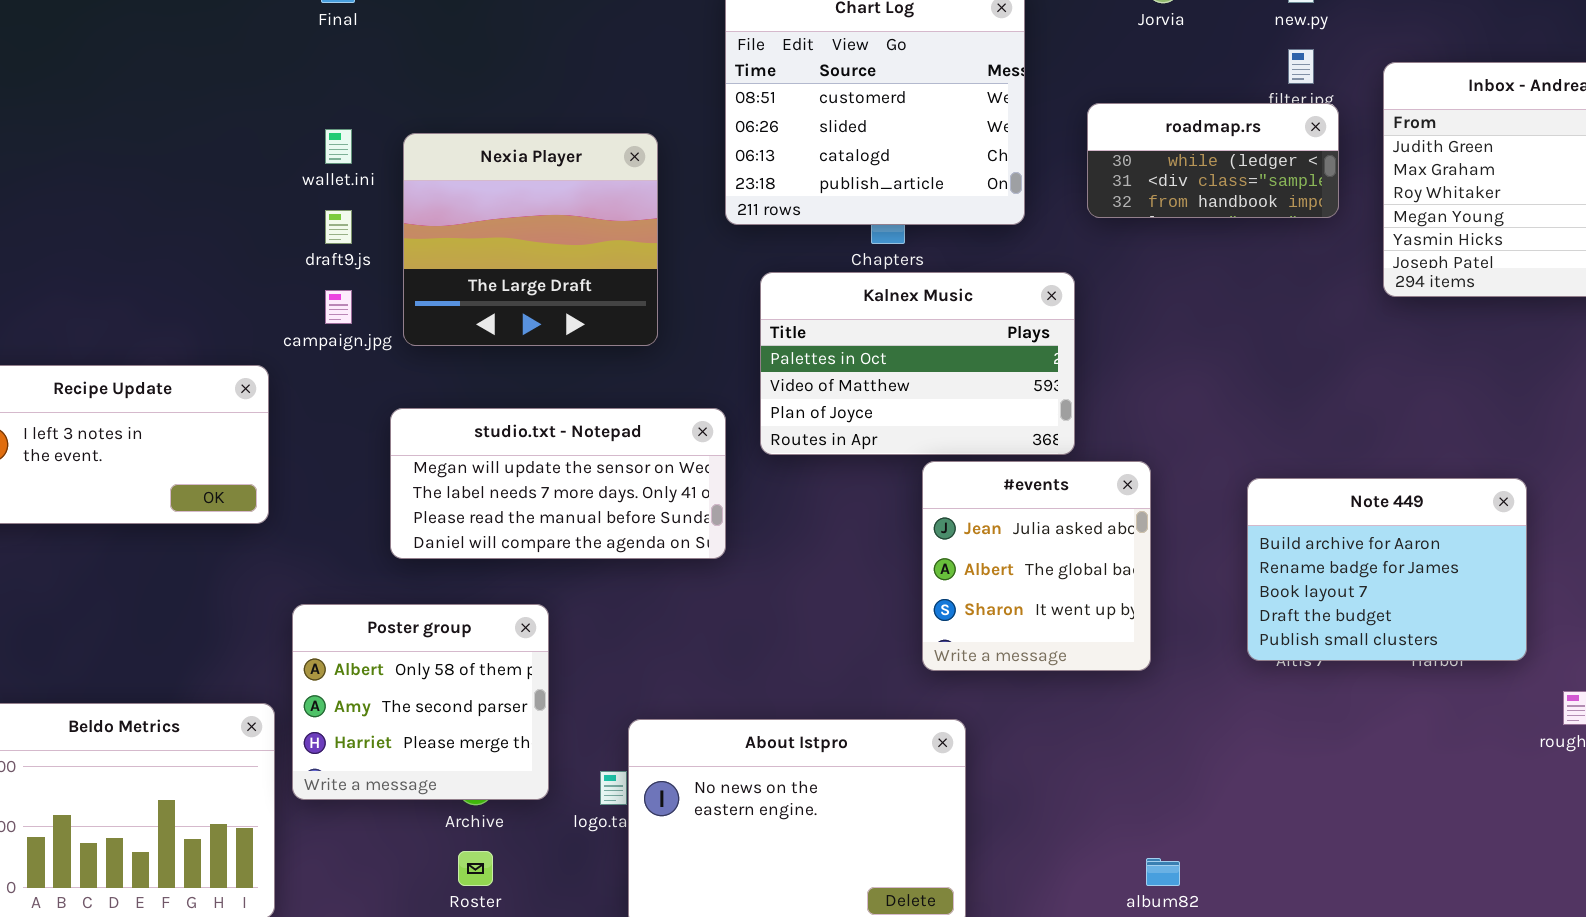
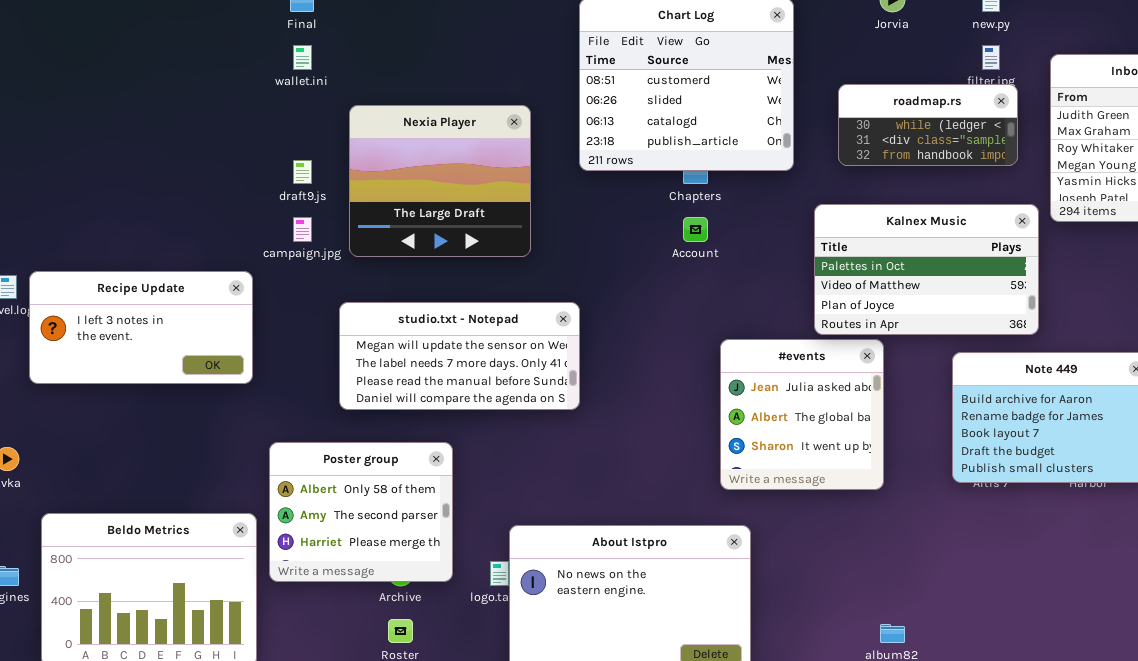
wallet.ini: [325,129,352,164] -> [293,45,312,70], moved
Kalnex Music: [760,272,1075,455] -> [814,204,1039,335], moved

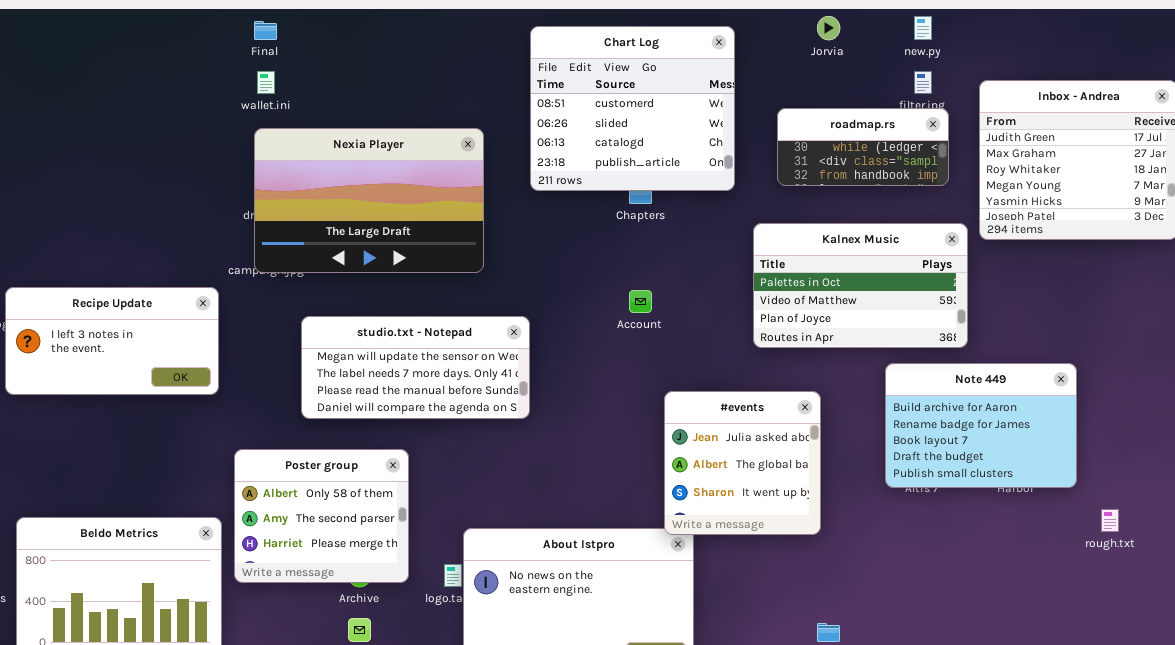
Nexia Player: [349,105,531,257] -> [254,128,484,273], resized
Account: [683,217,708,242] -> [629,290,652,313], moved
#events: [720,339,884,490] -> [664,391,821,535], moved

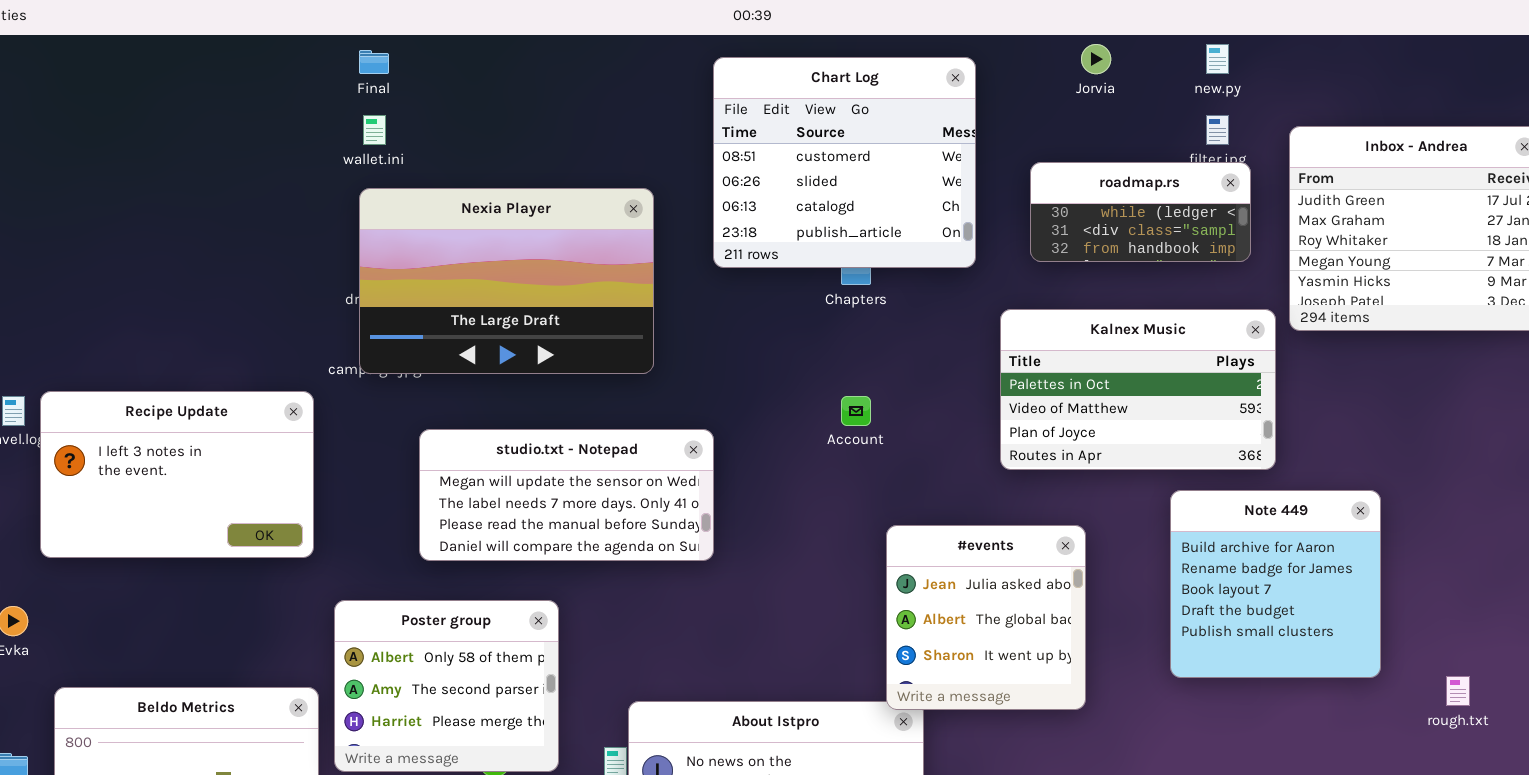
Recipe Update: [5,287,219,395] -> [40,391,314,558], resized
Note 449: [885,363,1077,488] -> [1170,490,1381,678], resized

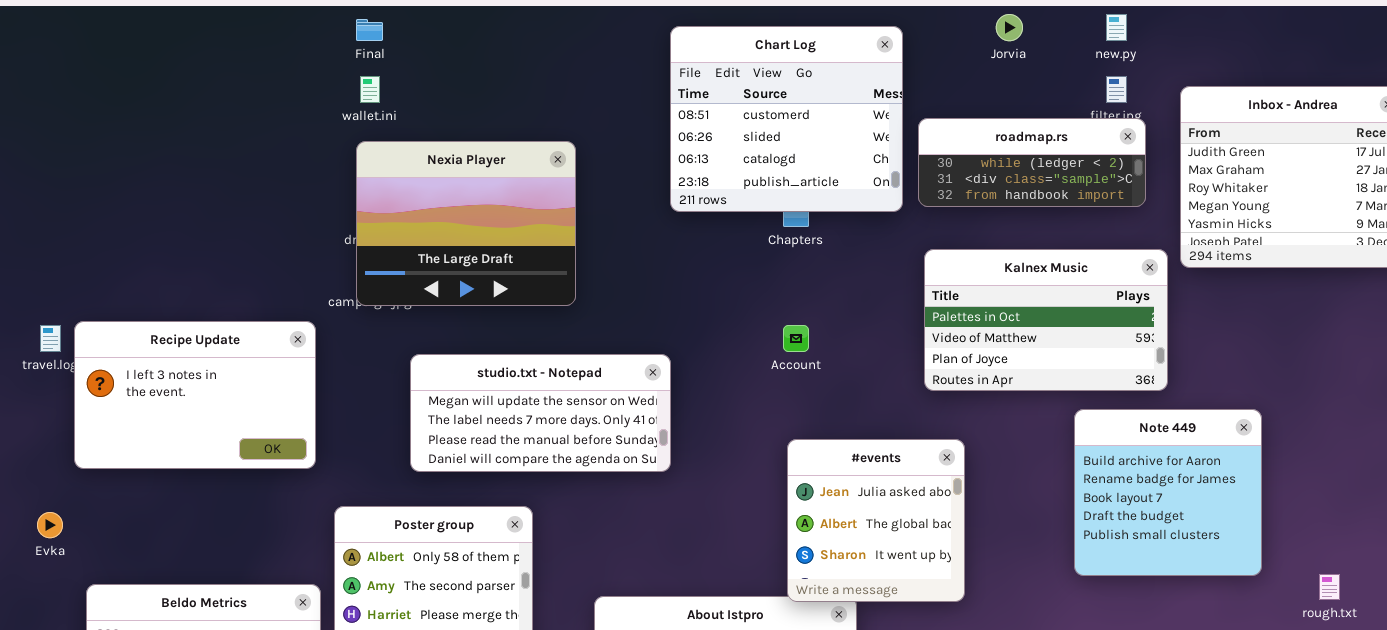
roadmap.rs: [1030,162,1251,262] -> [918,118,1146,207], resized
Nexia Player: [359,188,654,374] -> [356,141,576,306], resized
#events: [886,525,1086,710] -> [787,439,965,602], moved

